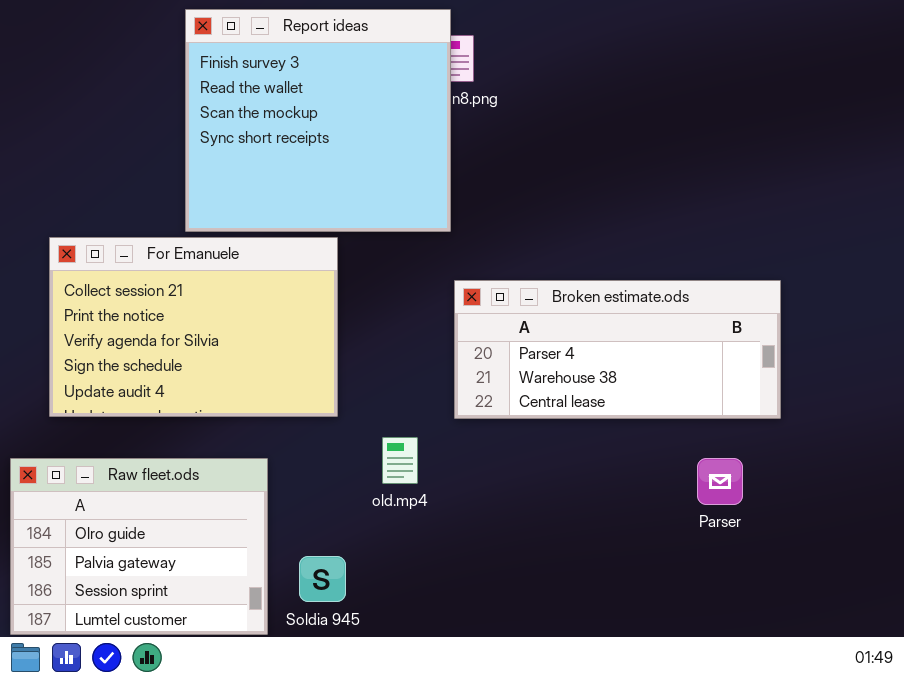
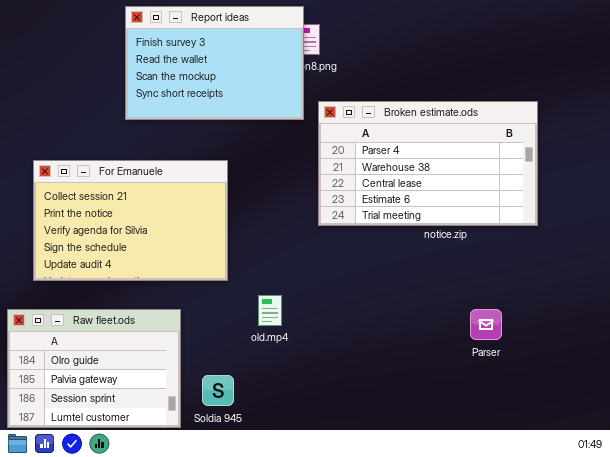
Report ideas: [185,9,451,232] -> [125,6,304,120], resized
Broken estimate.ods: [454,280,781,419] -> [318,101,538,226], moved, resized

